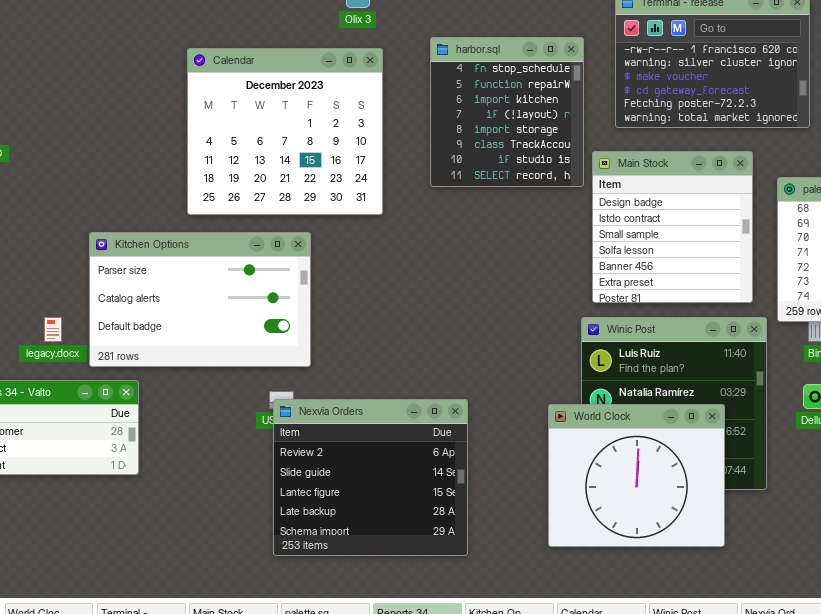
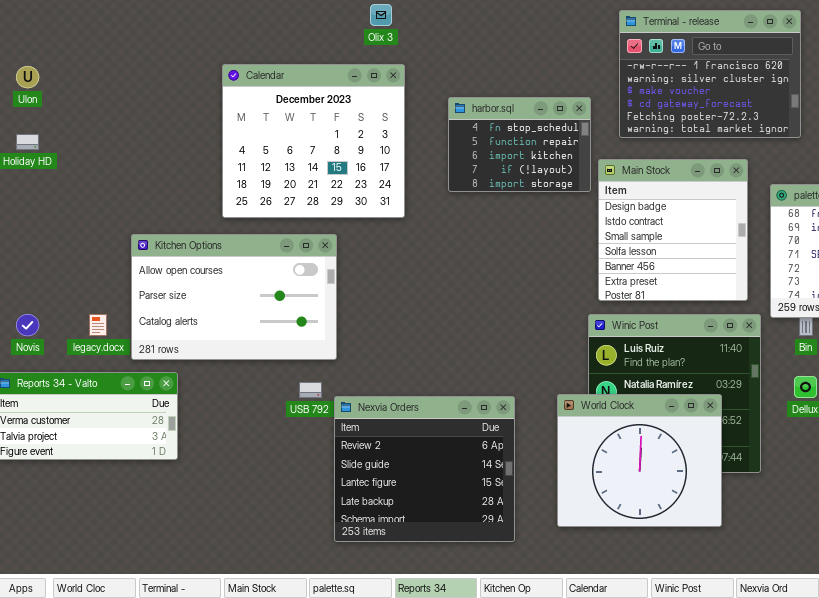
harbor.sql: [430,37,584,187] -> [448,97,591,192], resized
Kitchen Options: [89,232,311,367] -> [131,234,337,360], scrolled up 1 row
Nexvia Orders: [273,399,468,556] -> [334,396,515,542], moved

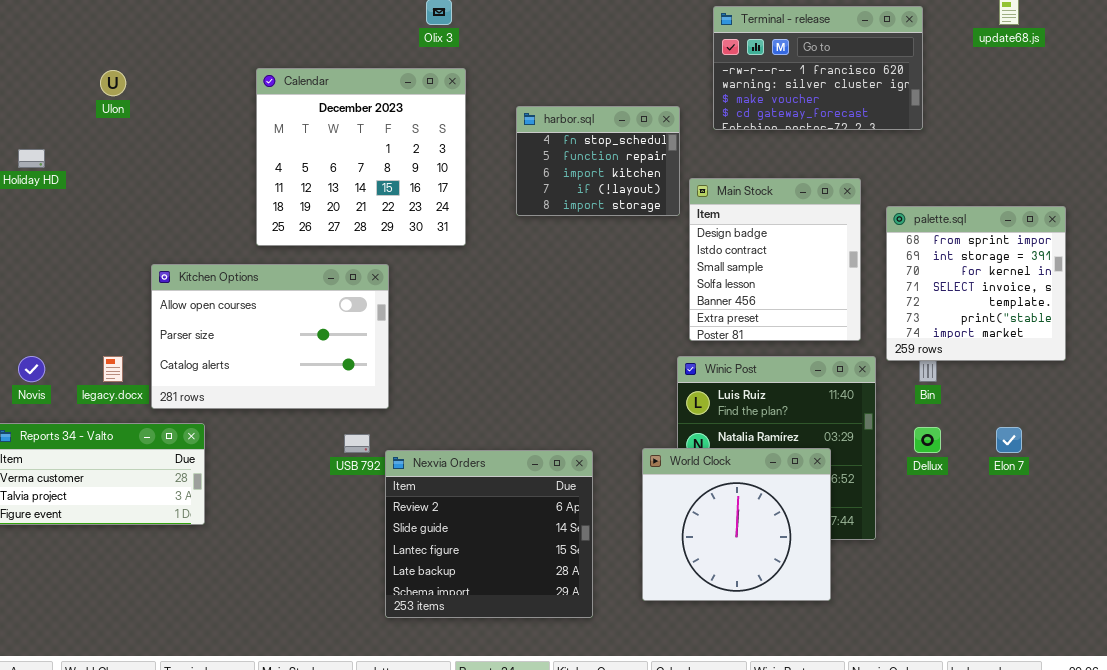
Terminal - release: [619,10,801,138] -> [713,6,923,130], resized
Ulon: [16,66,39,88] -> [100,70,126,96], moved

